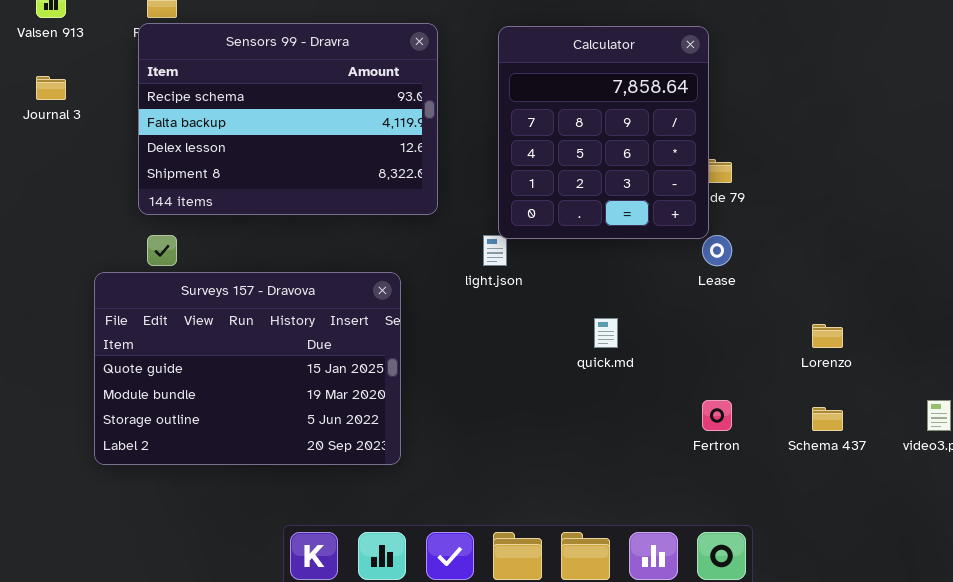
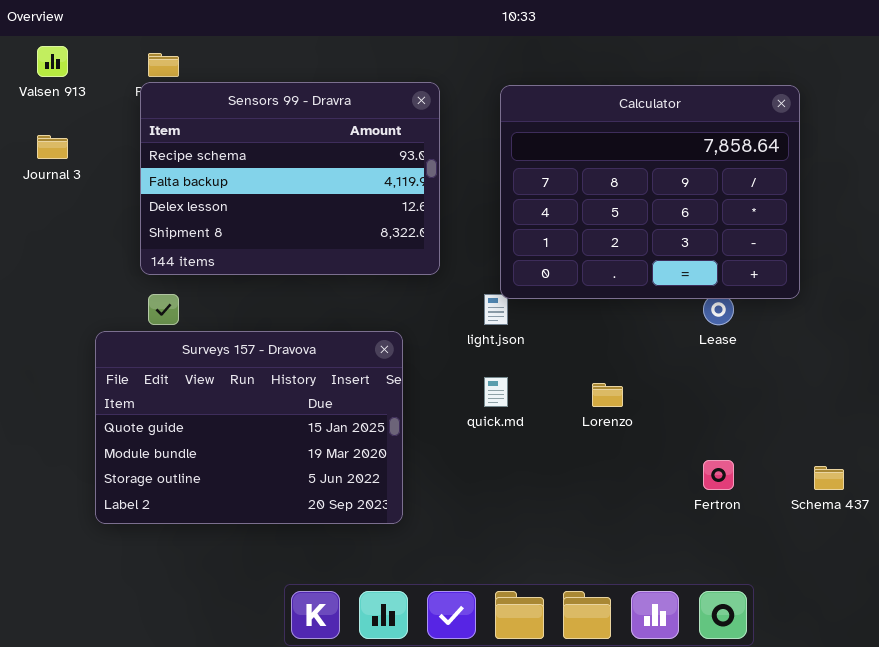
Calculator: [498,26,709,239] -> [500,85,800,299], resized
quick.md: [594,318,618,348] -> [484,377,508,407], moved
Lorenzo: [812,324,843,348] -> [592,383,623,407], moved

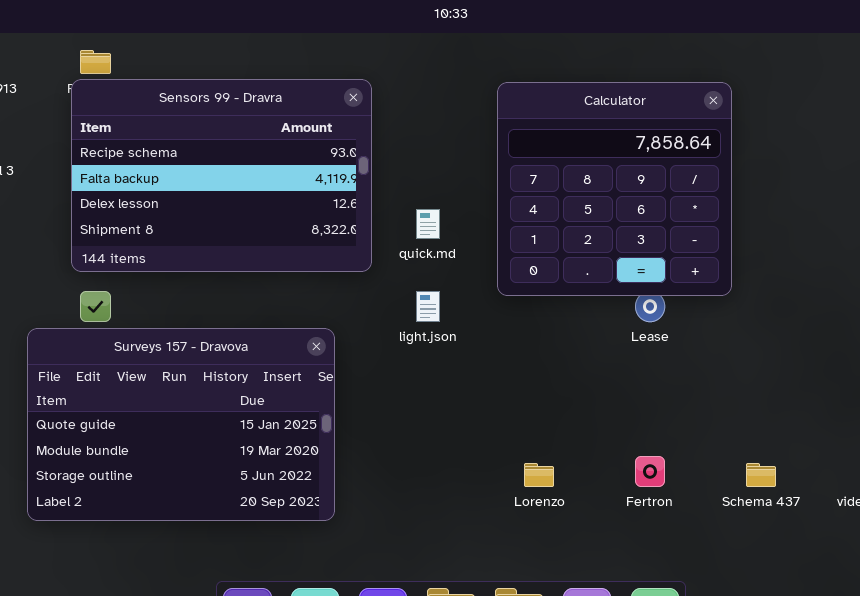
Calculator: [500,85,800,299] -> [497,82,732,296], resized
quick.md: [484,377,508,407] -> [416,209,440,239], moved
Lorenzo: [592,383,623,407] -> [524,463,554,487], moved

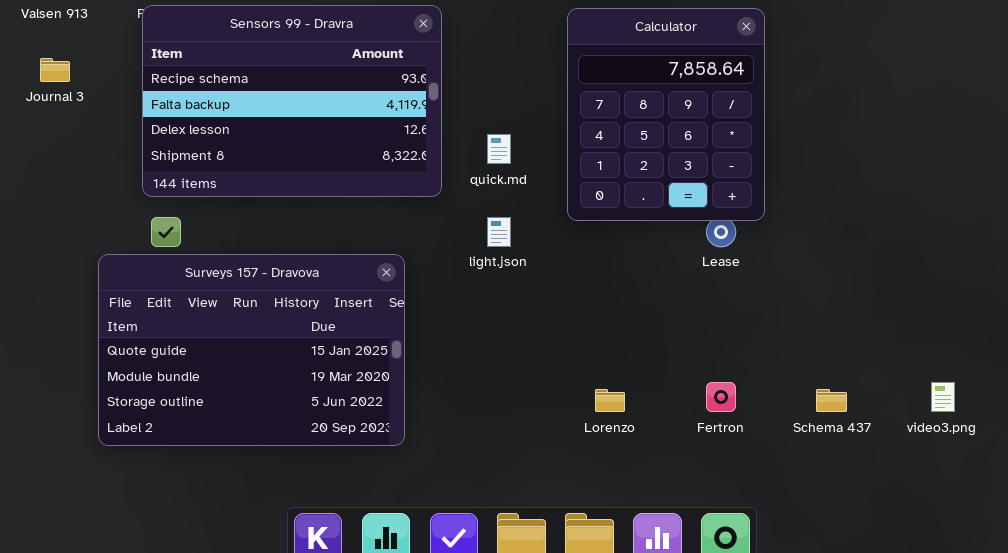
Calculator: [497,82,732,296] -> [567,8,765,221], resized

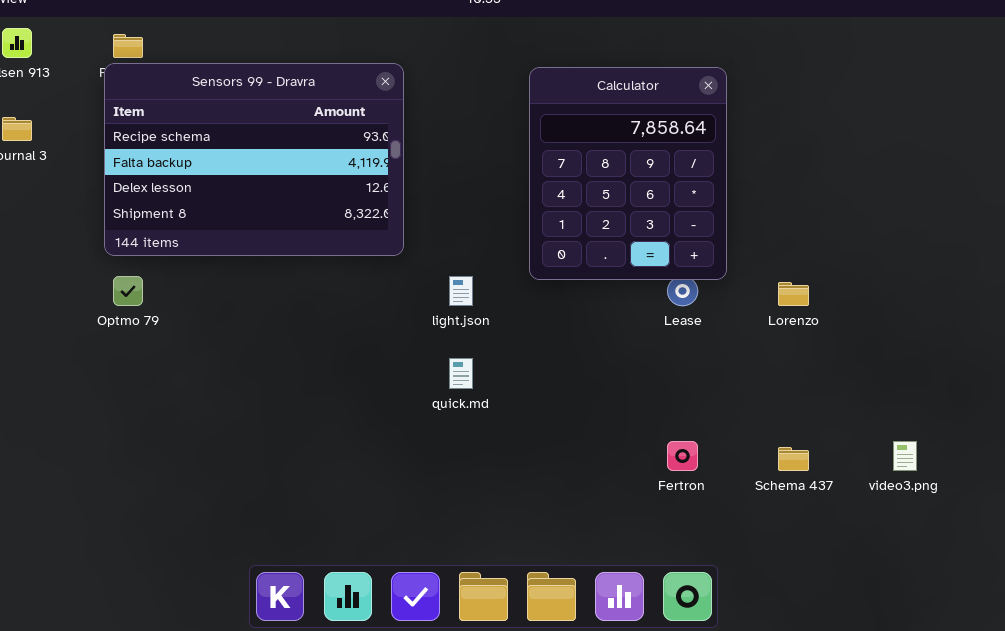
quick.md: [487,134,511,164] -> [449,358,473,389], moved
Surveys 157 - Dravova: [98,254,405,446] -> none, closed
Lorenzo: [595,389,625,412] -> [778,282,809,306], moved

